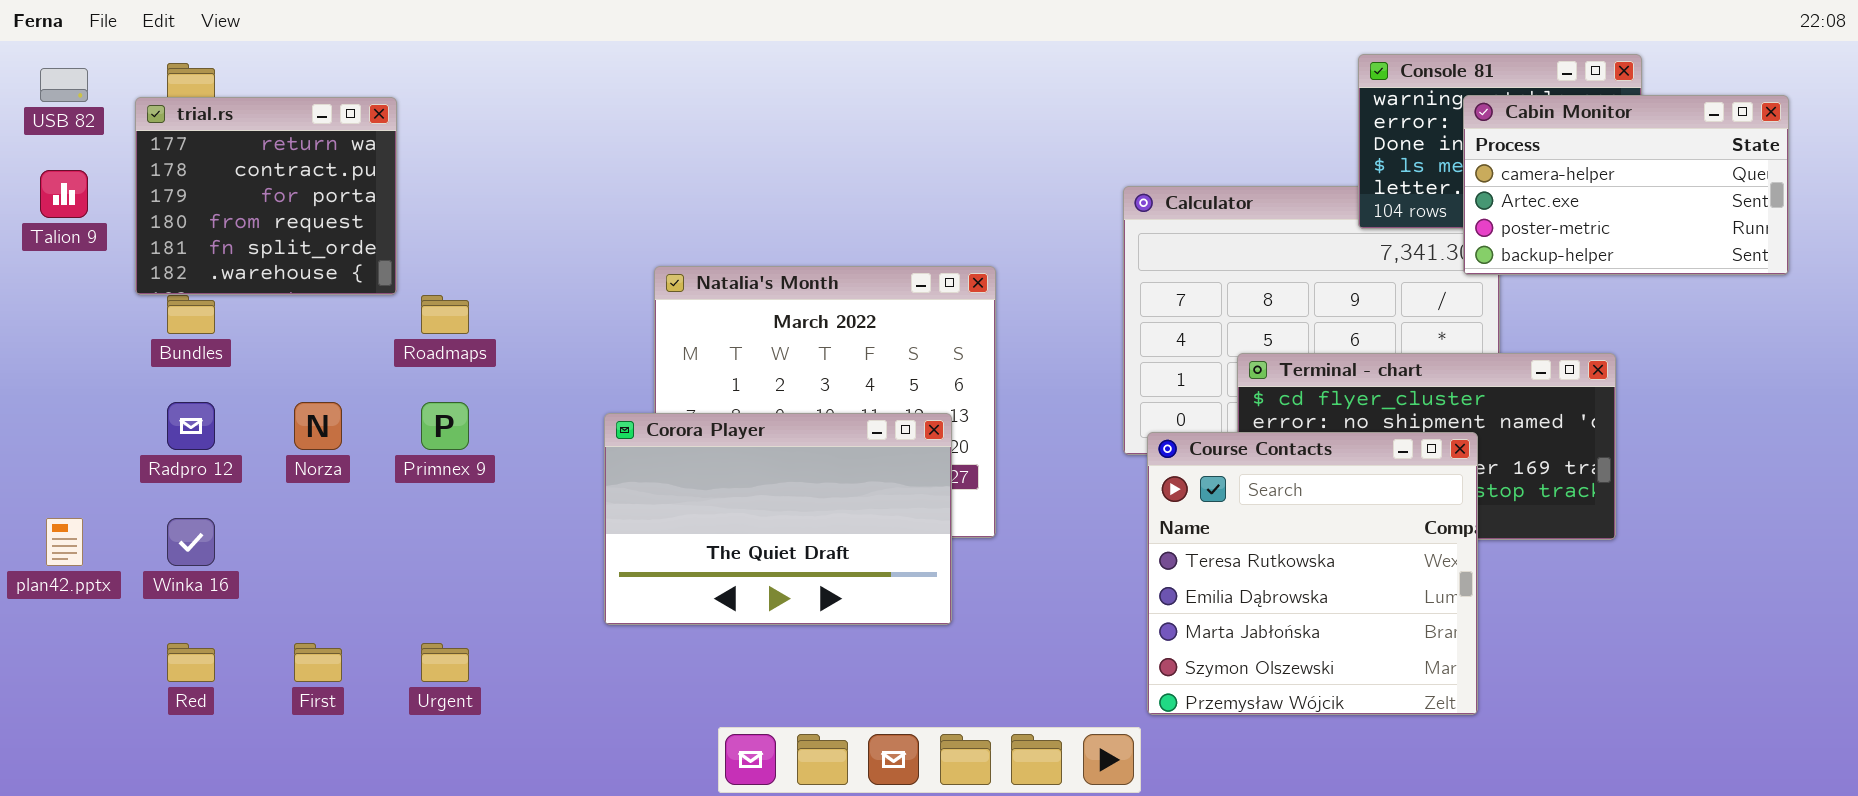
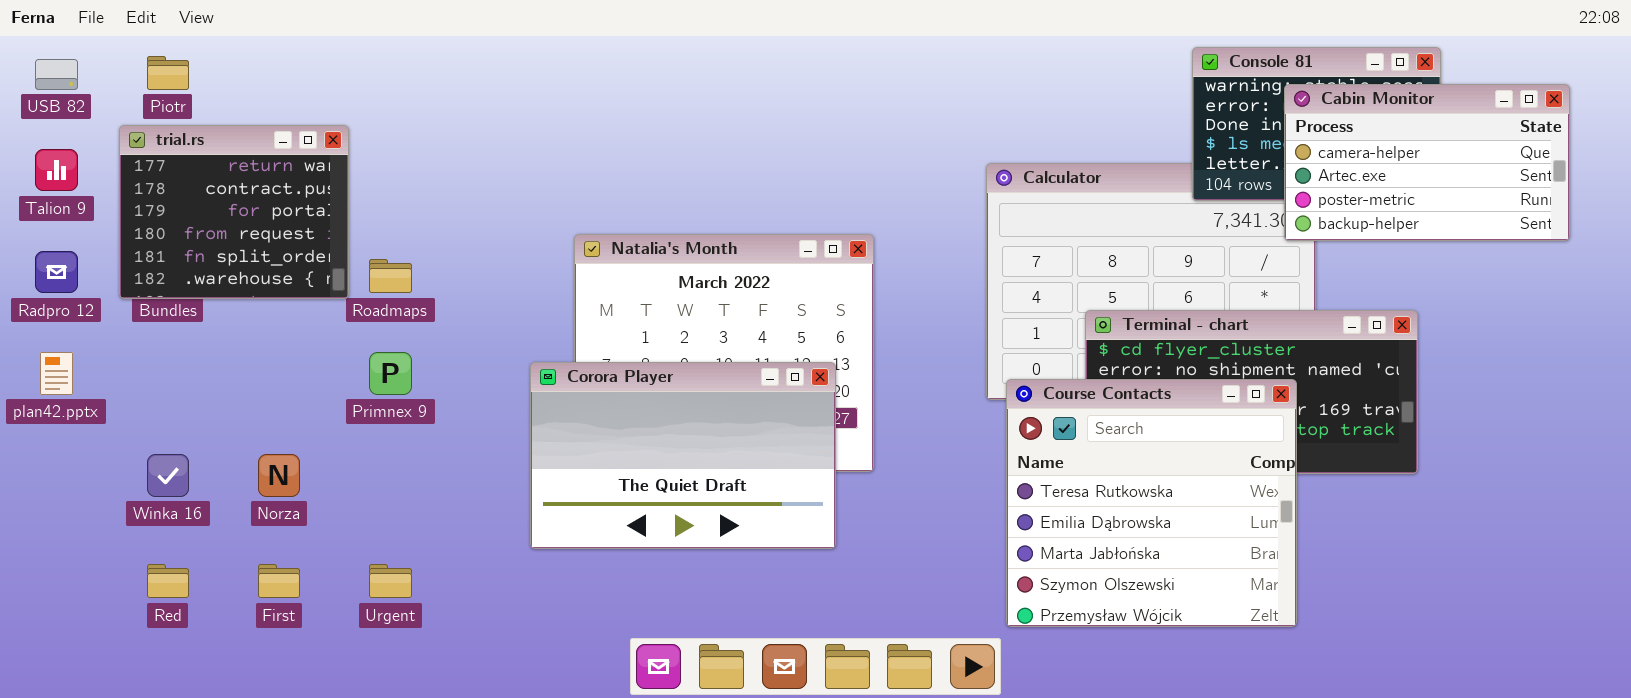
trial.rs: [135,97,397,295] -> [119,125,349,299], moved
Radpro 12: [167,402,215,450] -> [35,251,78,293], moved
Norza: [294,402,342,450] -> [258,454,300,497], moved
plan42.pptx: [46,518,83,566] -> [40,352,73,395], moved

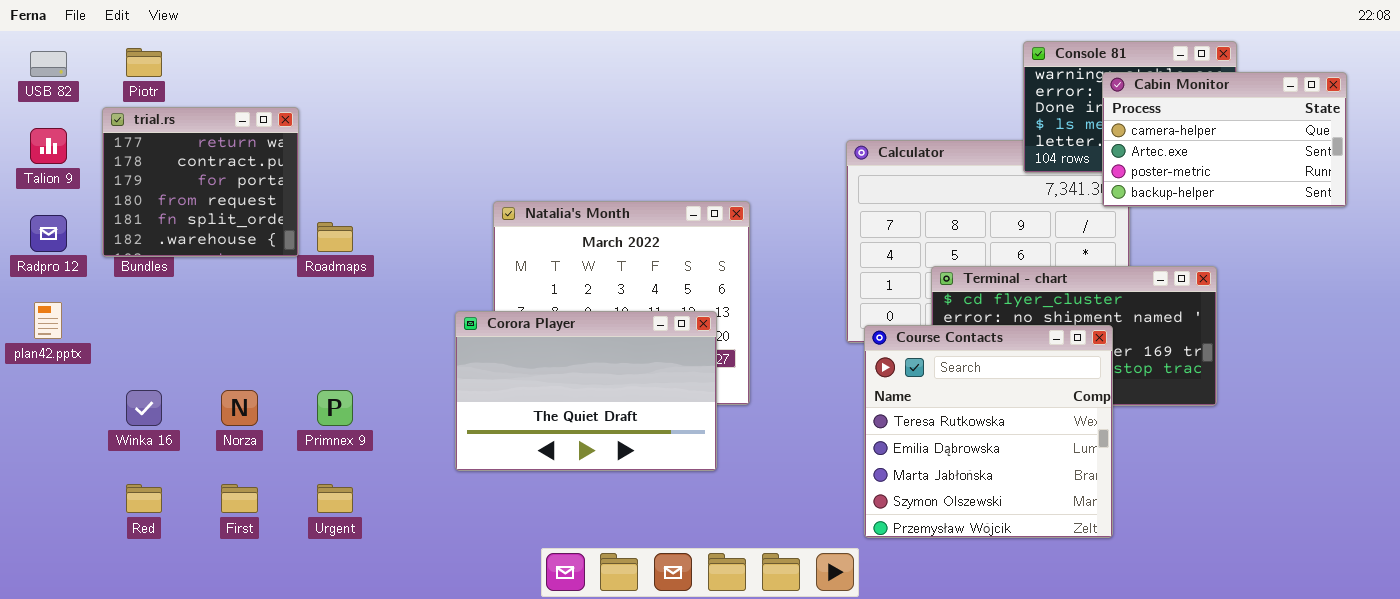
Primnex 9: [369,352,412,395] -> [317,390,353,426], moved

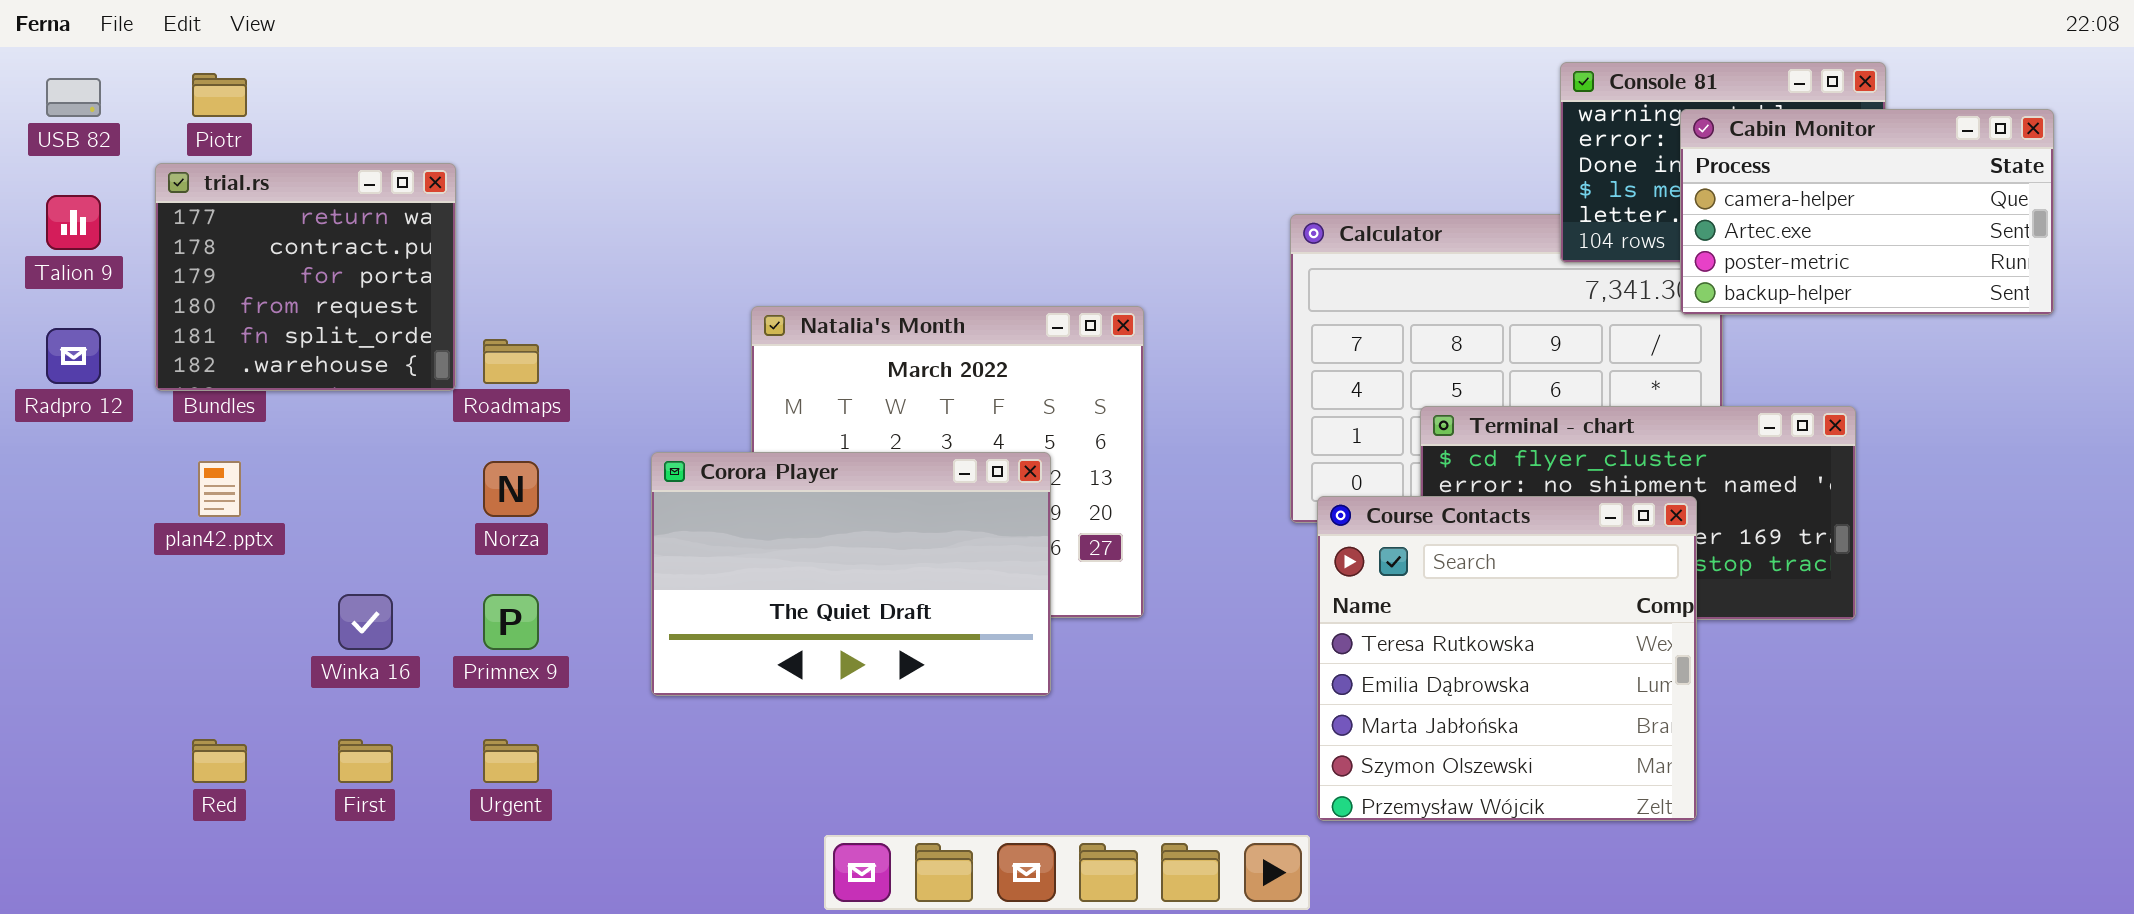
plan42.pptx: [34,302,62,339] -> [198,461,241,517], moved
Corora Player: [455,311,717,471] -> [651,452,1051,696], moved
Winka 16: [126,390,162,426] -> [338,594,393,650], moved
Norza: [221,390,258,426] -> [483,461,539,517], moved

